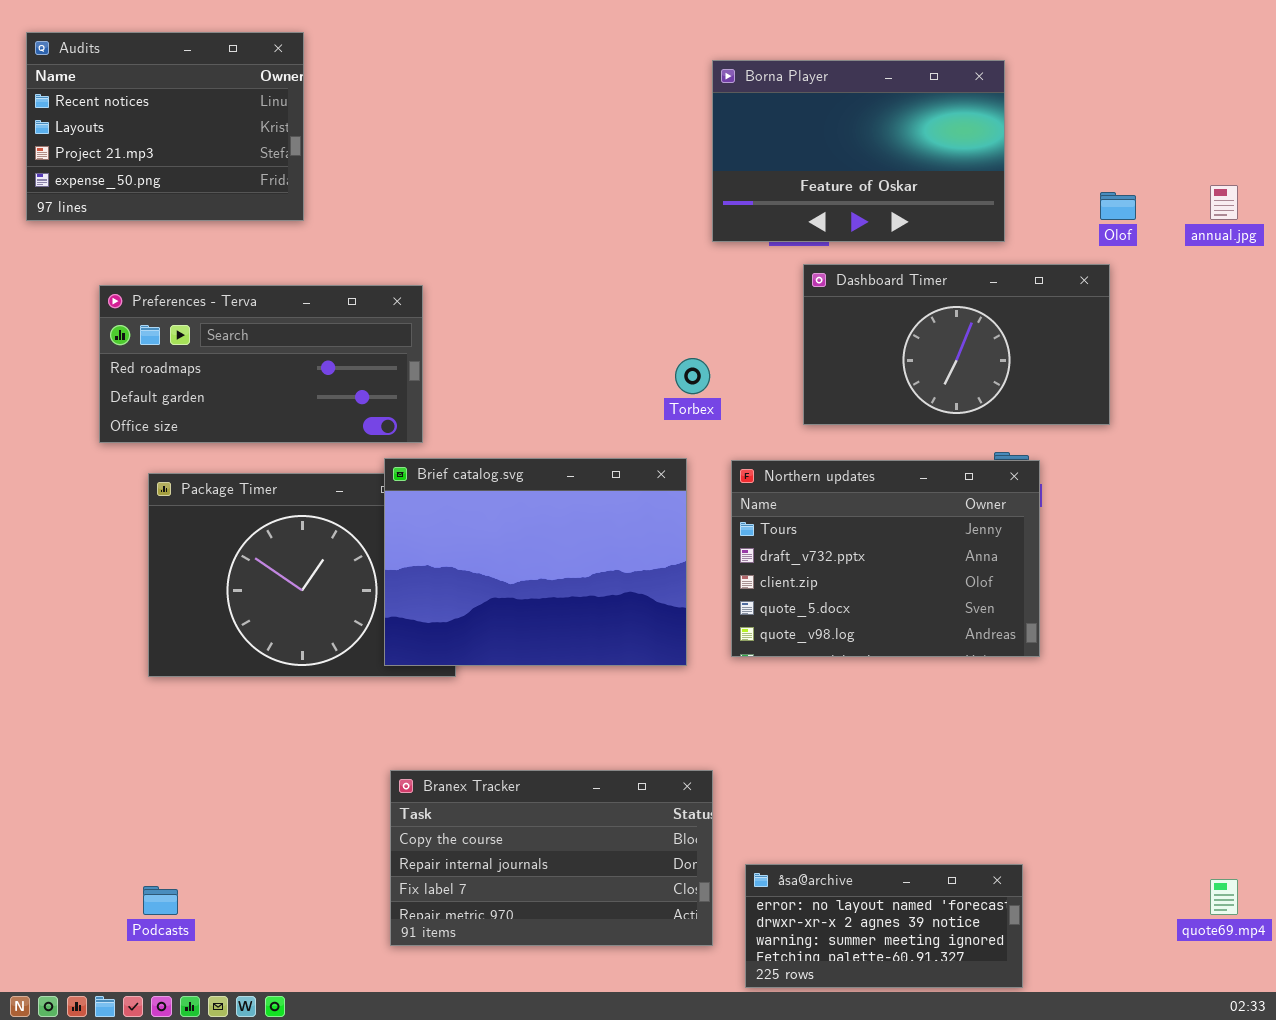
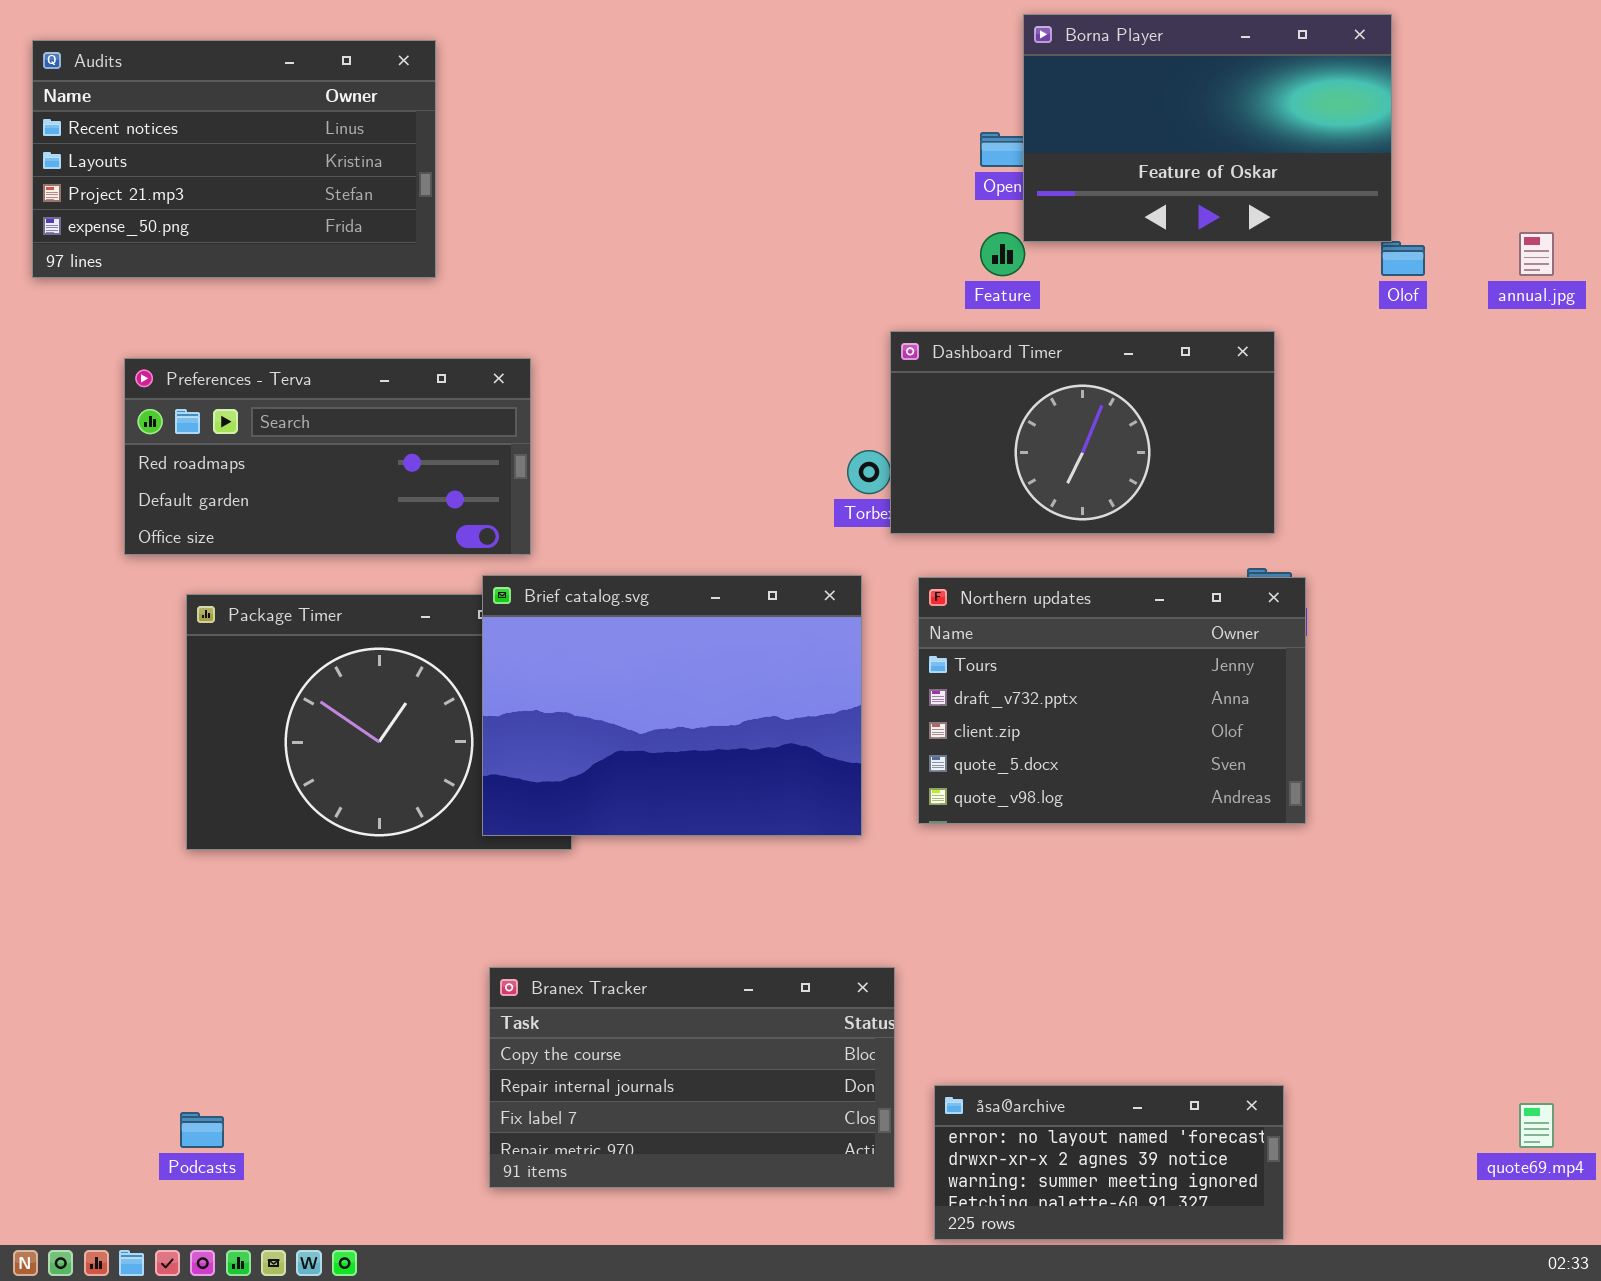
Audits: [26,32,304,221] -> [32,40,436,278], resized
Borna Player: [712,60,1005,242] -> [1023,14,1392,242], moved
Dashboard Timer: [803,264,1110,425] -> [890,331,1275,534], moved

